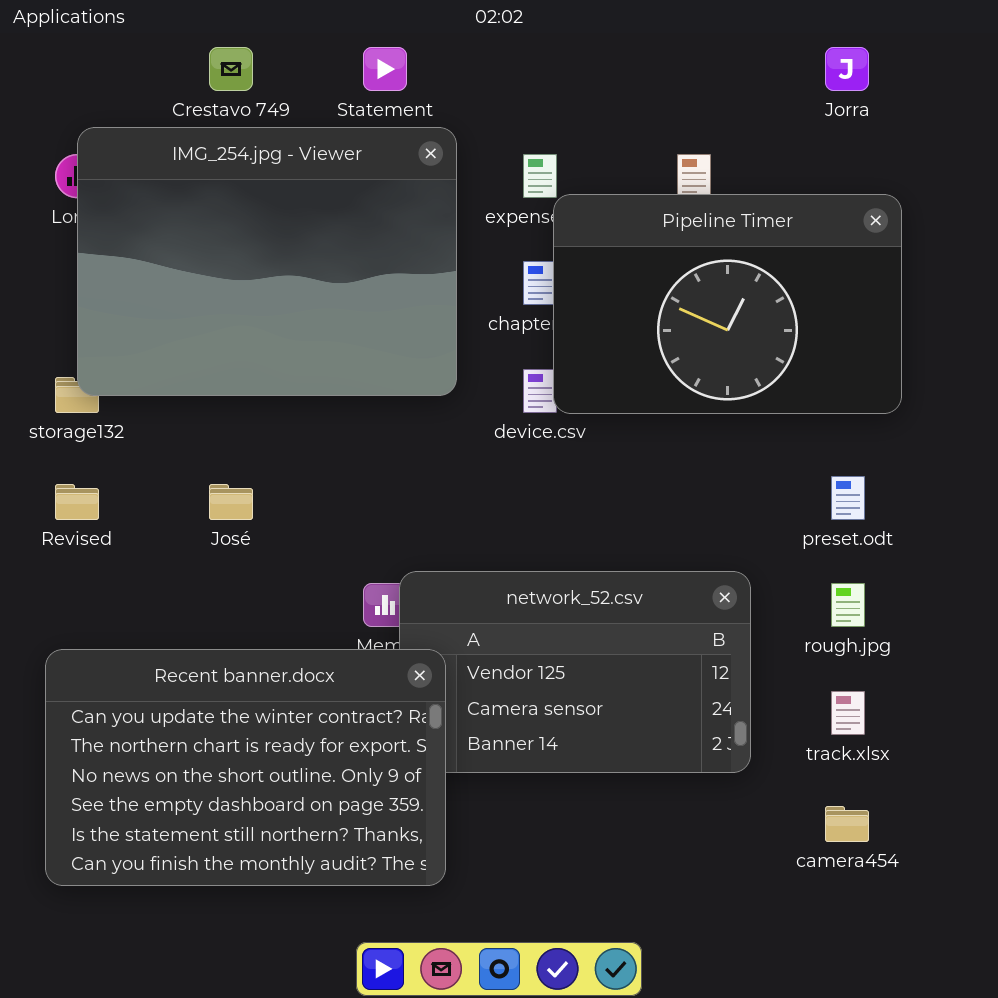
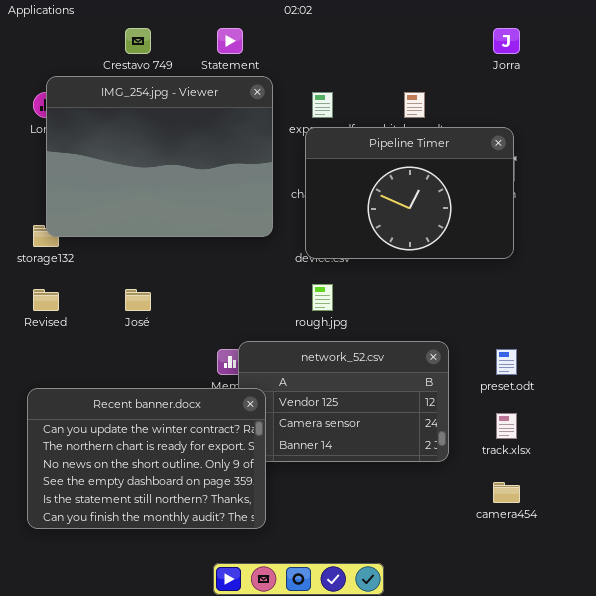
Pipeline Timer: [553,194,902,414] -> [305,127,514,259], moved
preset.odt: [831,476,865,520] -> [496,349,517,375], moved
rough.jpg: [831,583,865,627] -> [312,284,333,311], moved

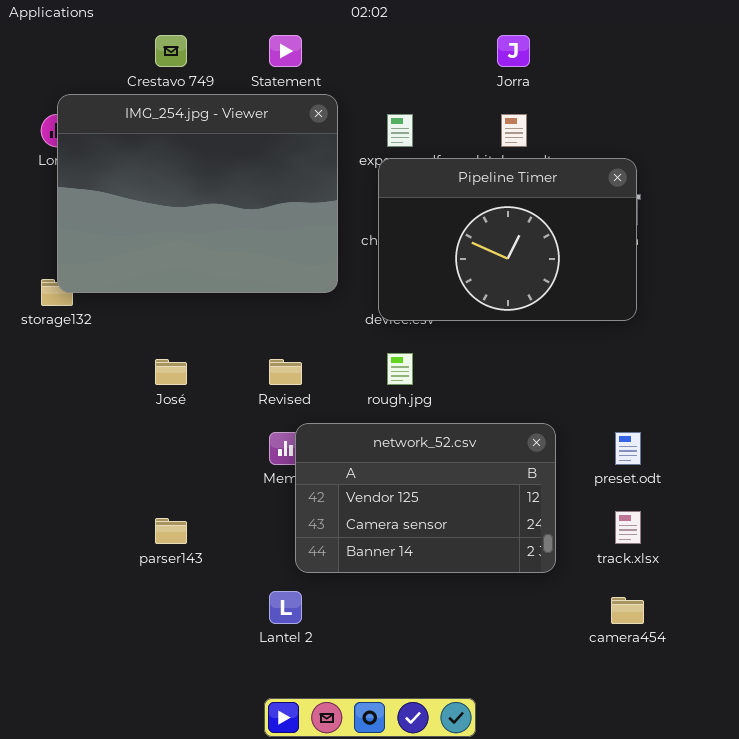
Jorra: [493,28,520,54] -> [497,35,530,67], moved
Revised: [33,289,59,311] -> [269,359,302,385], moved
Recent banner.docx: [27,388,266,529] -> none, closed

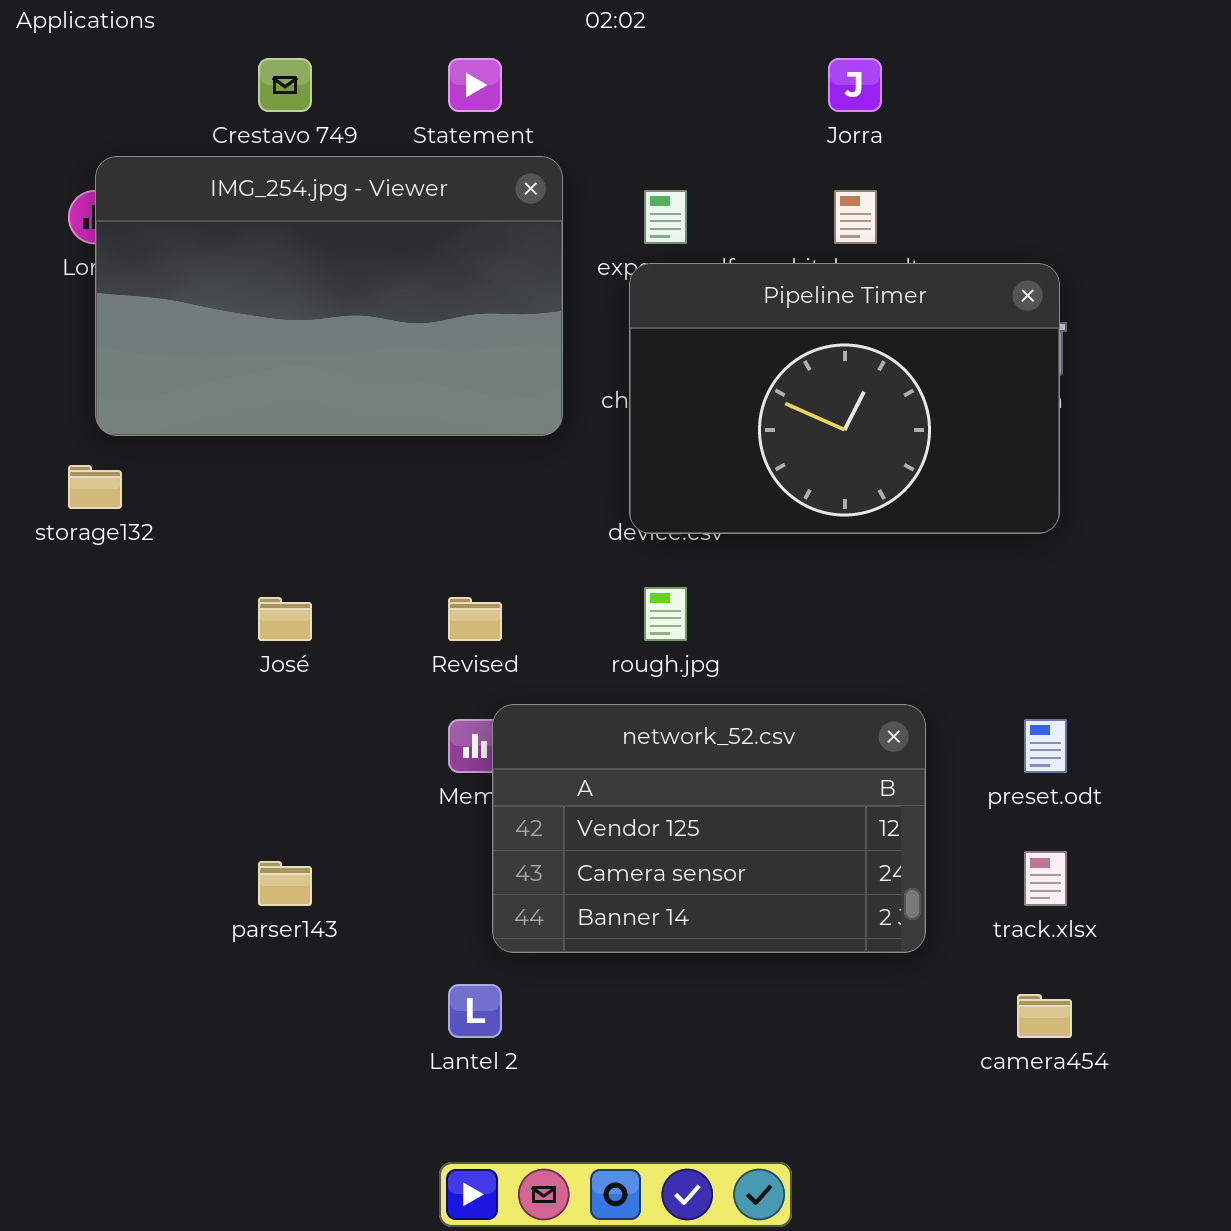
IMG_254.jpg - Viewer: [57,94,338,293] -> [95,156,563,436], resized

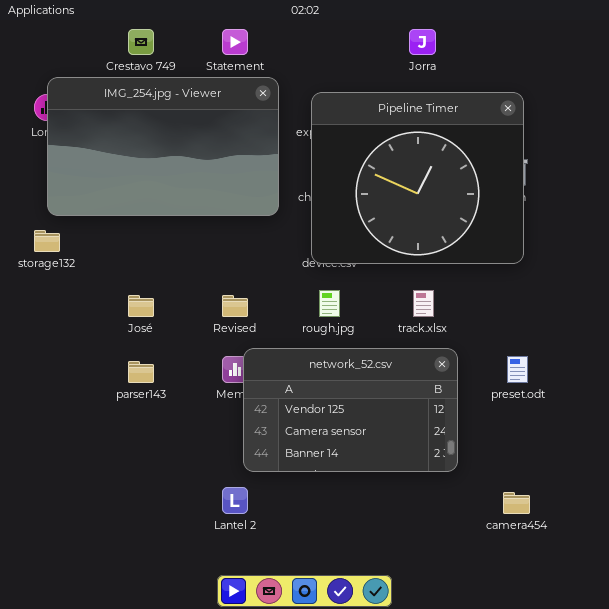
Pipeline Timer: [629,263,1060,534] -> [311,92,524,264], resized
track.xlsx: [1024,851,1067,906] -> [413,290,434,317], moved
parser143: [258,861,312,906] -> [128,361,154,383], moved

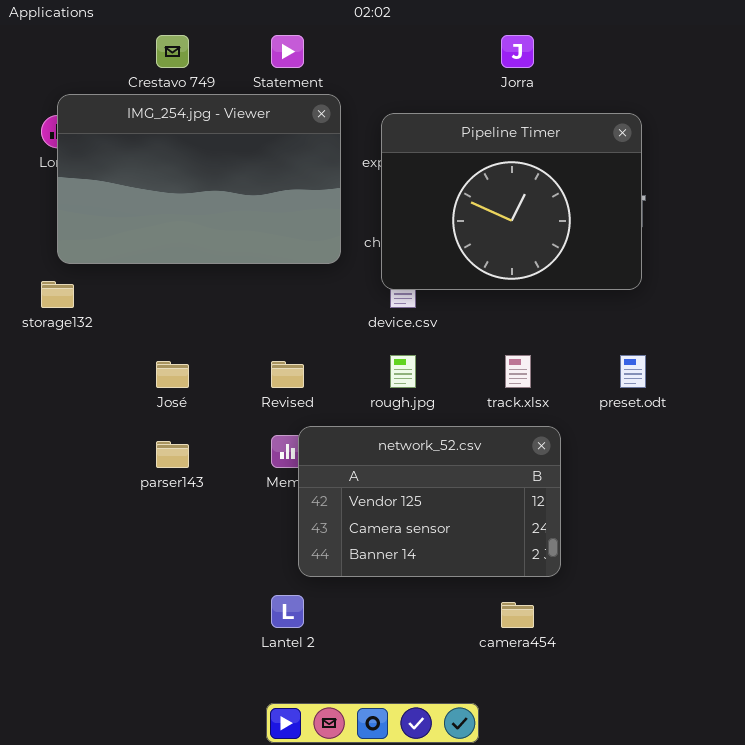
Pipeline Timer: [311,92,524,264] -> [381,113,642,290], resized
preset.odt: [507,356,528,383] -> [620,355,646,388], moved
camera454: [503,492,530,514] -> [501,602,534,628], moved

